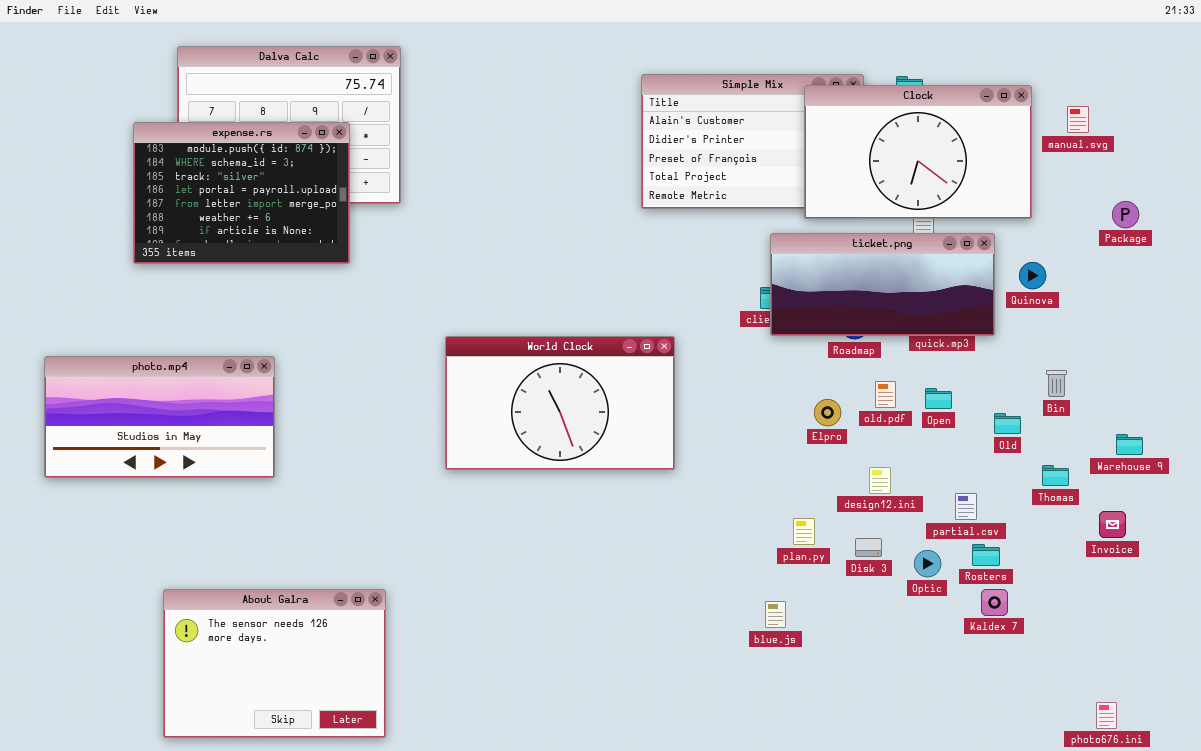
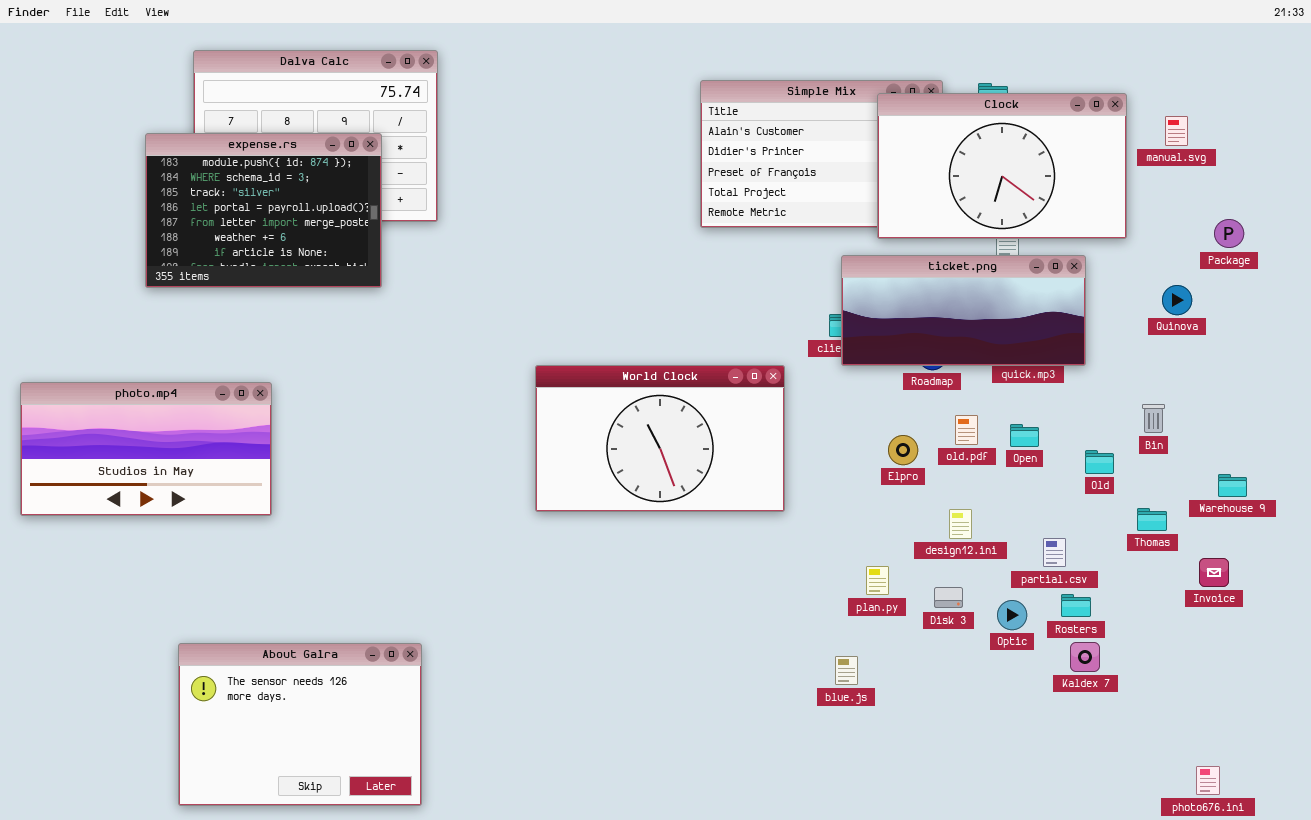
Quinova: [1019,262,1046,289] -> [1162,285,1192,315], moved
World Clock: [445,336,675,470] -> [535,365,785,512], moved
photo.mp4: [44,356,275,478] -> [20,382,272,516], moved

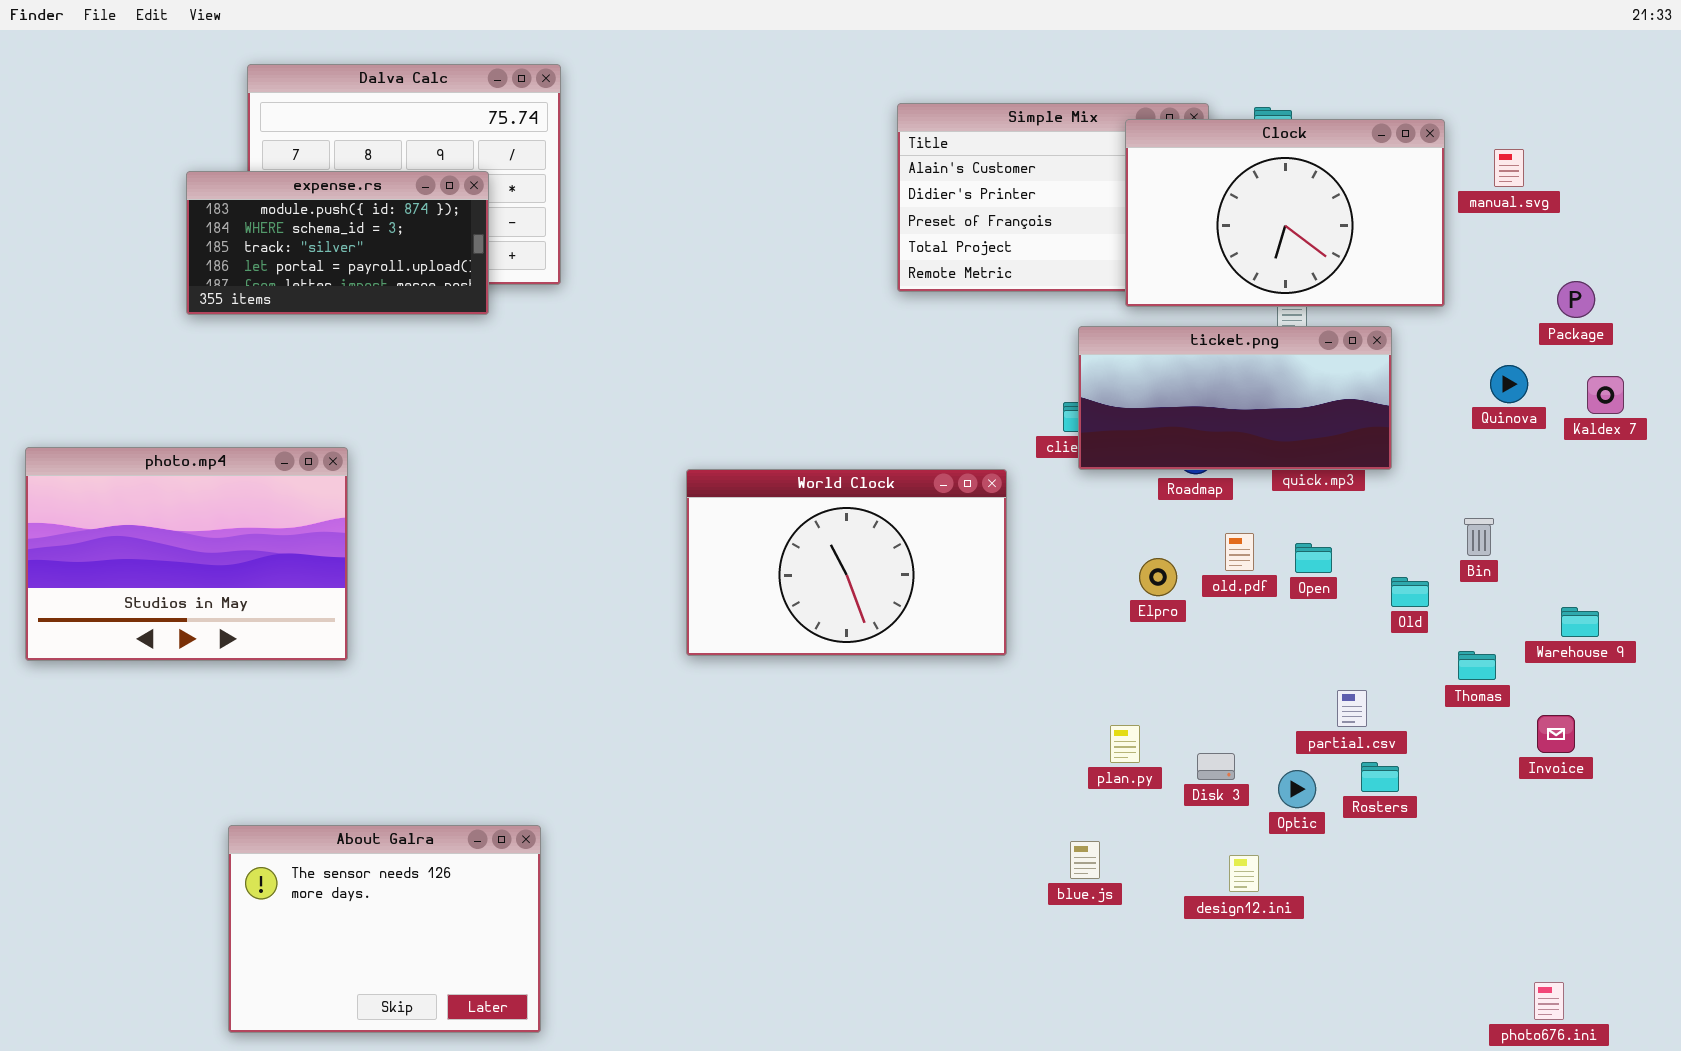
expense.rs: [145,133,382,288] -> [186,171,489,315], resized
photo.mp4: [20,382,272,516] -> [25,447,348,661], resized
design12.ini: [949,509,972,539] -> [1229,855,1259,892], moved
Kaldex 7: [1070,642,1100,672] -> [1587,376,1624,414], moved

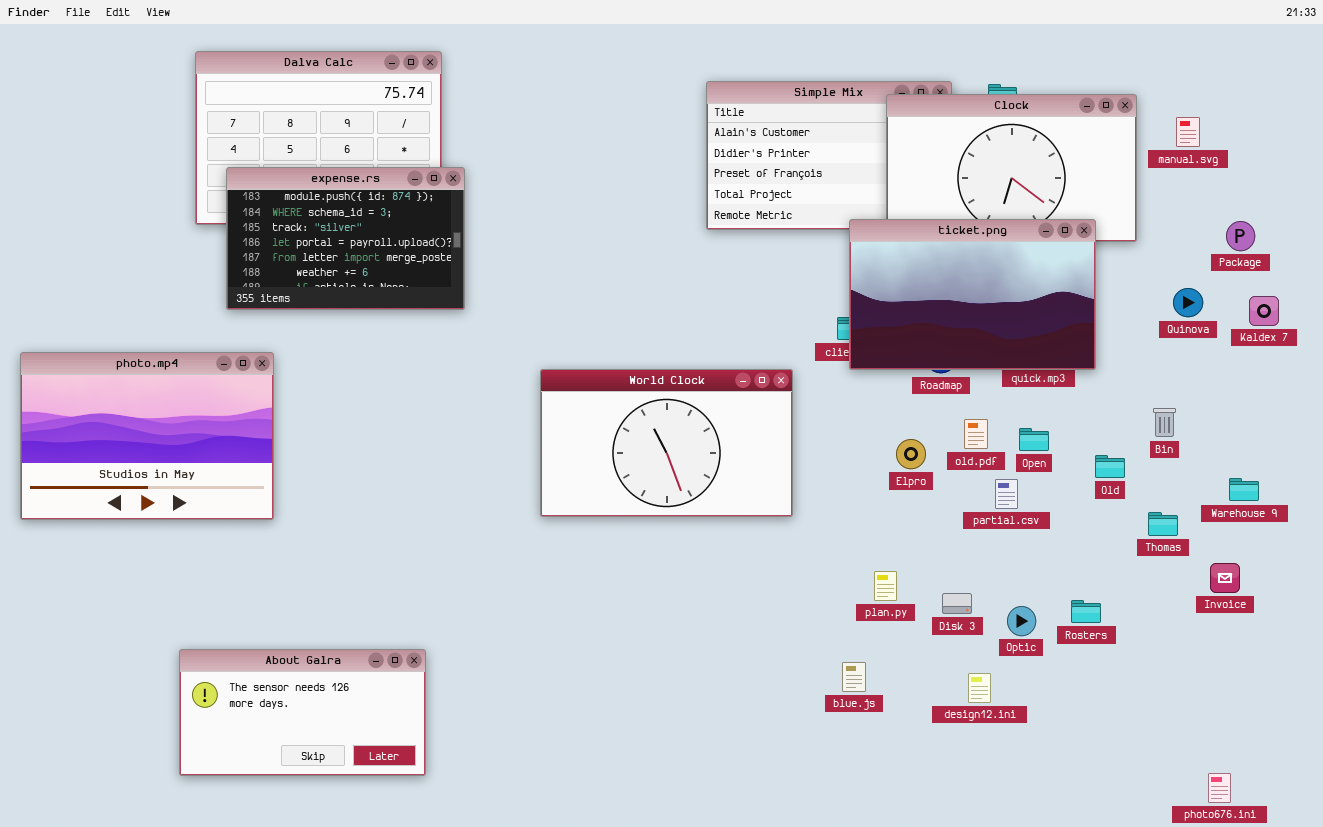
expense.rs: [186,171,489,315] -> [226,167,465,310], moved, resized
ticket.png: [1078,326,1392,470] -> [849,219,1096,370], resized
partial.csv: [1337,690,1367,727] -> [995,479,1018,509], moved
About Galra: [228,825,541,1033] -> [179,649,426,776], resized

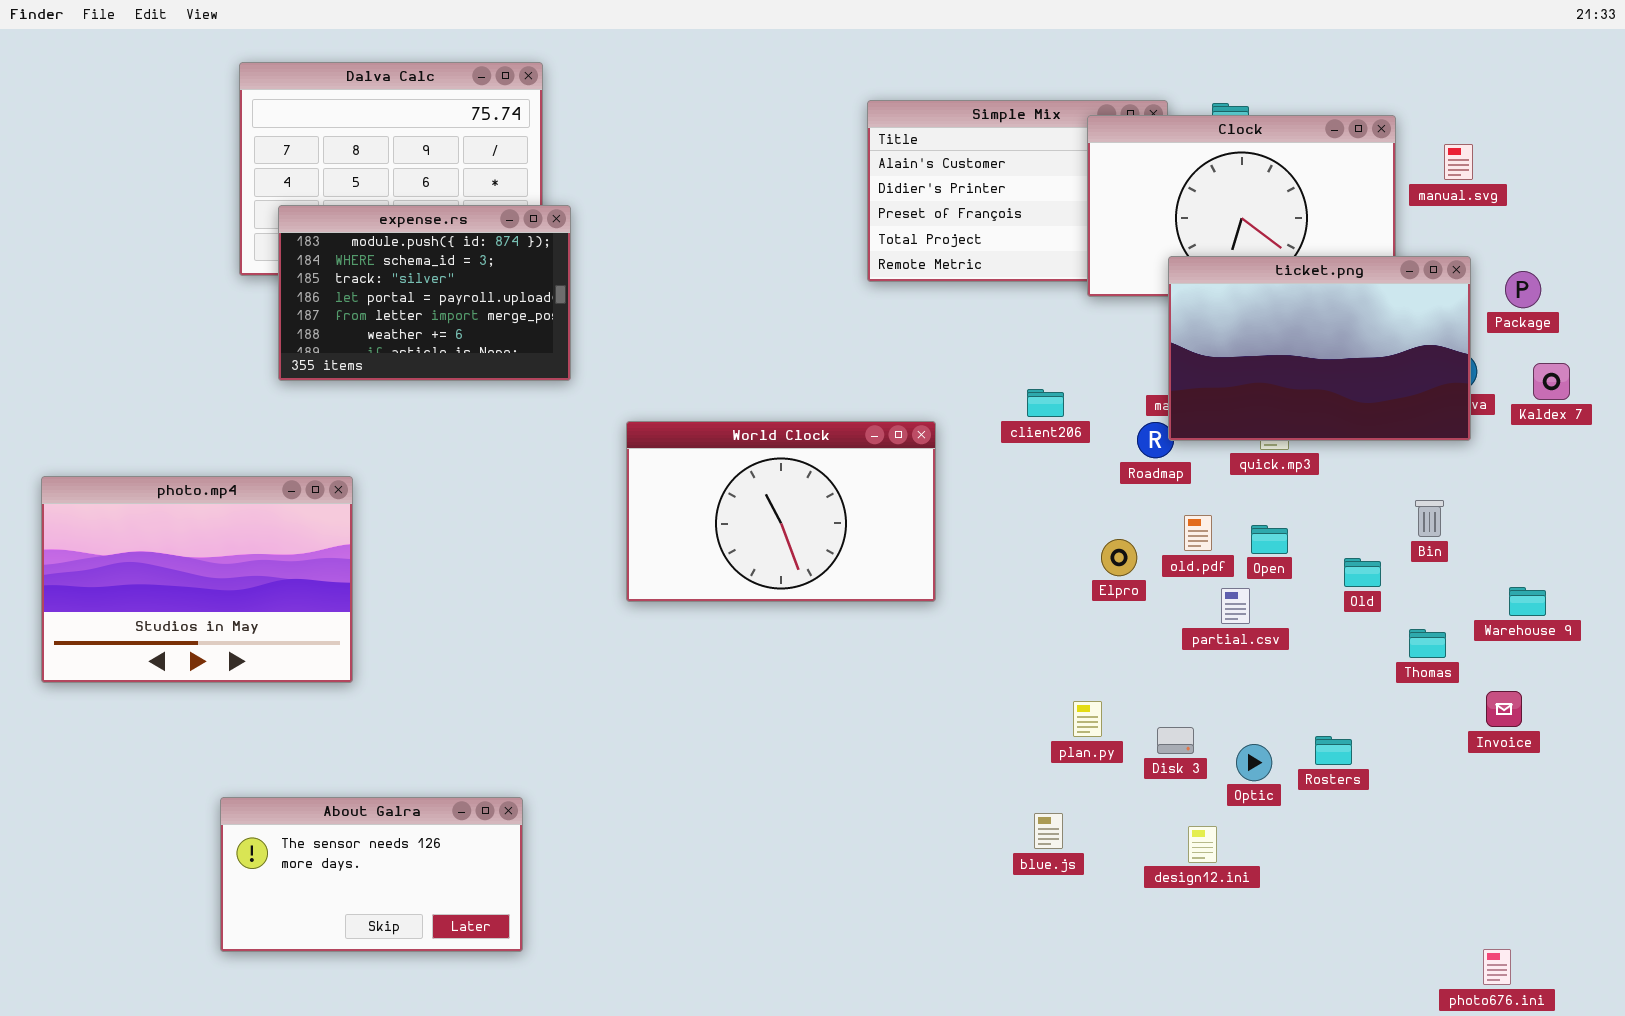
ticket.png: [849,219,1096,370] -> [1168,256,1471,441], moved
photo.mp4: [20,352,274,520] -> [41,476,353,683], moved
World Clock: [540,369,793,517] -> [626,421,936,602], moved

